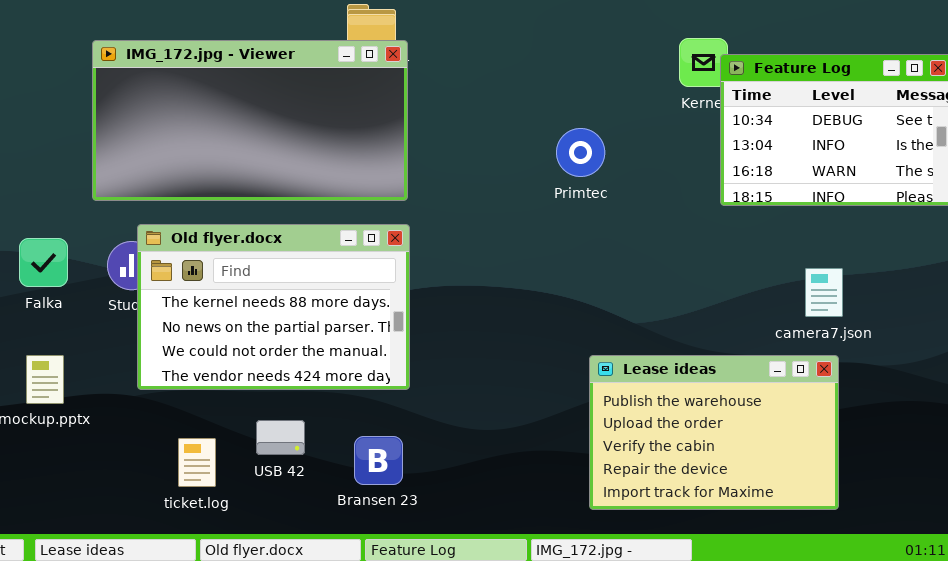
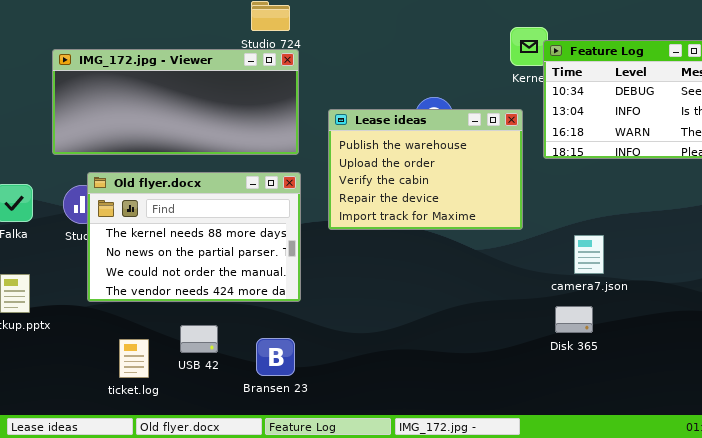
IMG_172.jpg - Viewer: [92,40,408,201] -> [52,49,299,155], resized
camera7.json: [805,268,843,317] -> [574,235,604,274], moved
Lease ideas: [589,355,839,510] -> [328,109,523,230], moved

